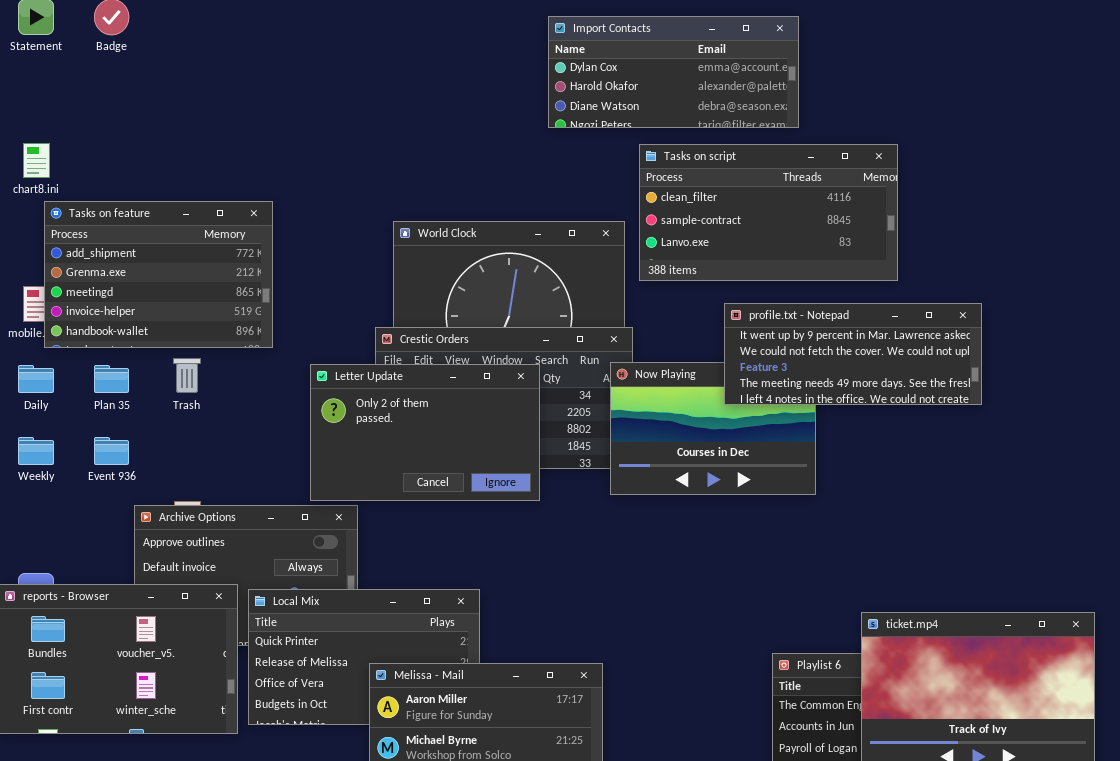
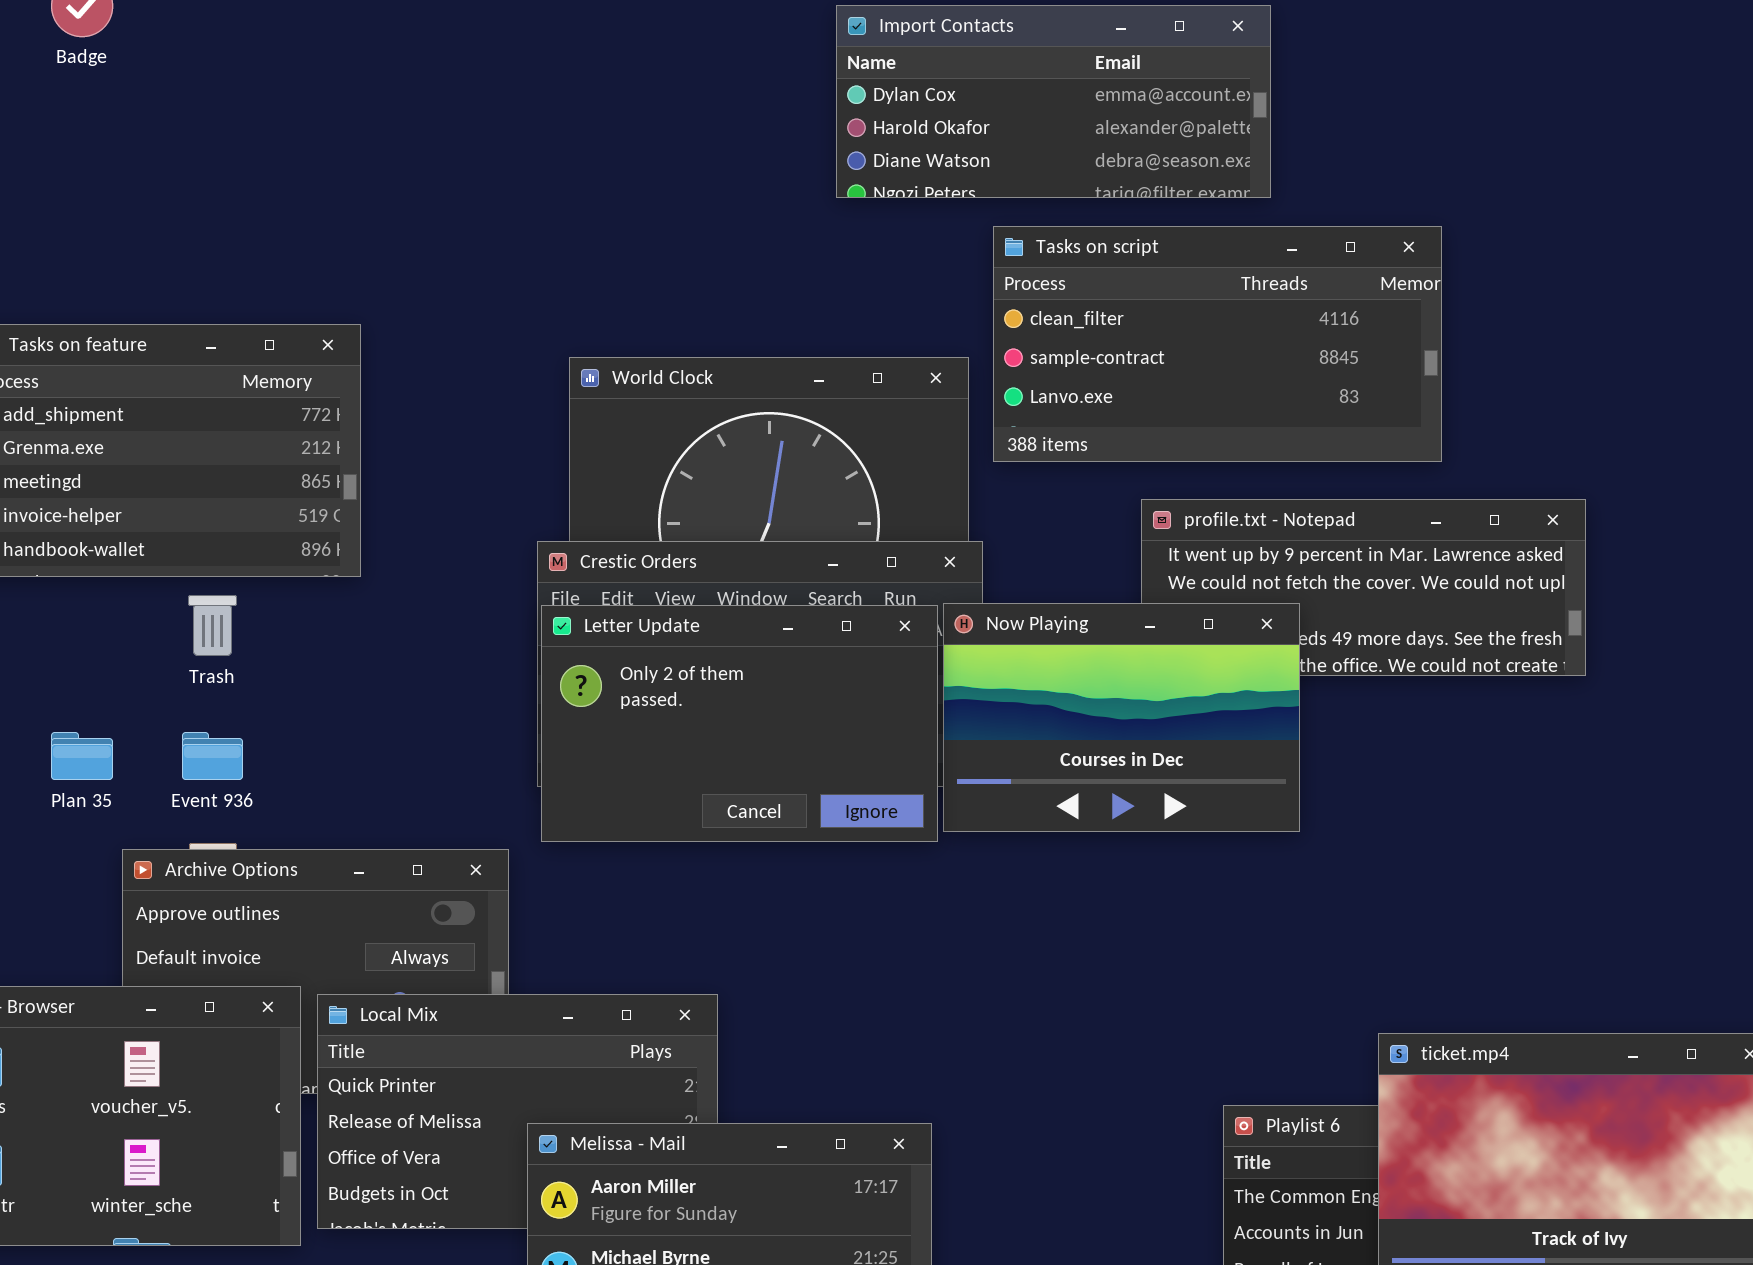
Now Playing: [610,362,816,495] -> [943,603,1300,832], raised
Letter Update: [310,364,540,501] -> [541,605,938,842], moved
Plan 35: [94,365,129,393] -> [51,732,113,780], moved
Event 936: [94,437,129,465] -> [182,732,243,780], moved

